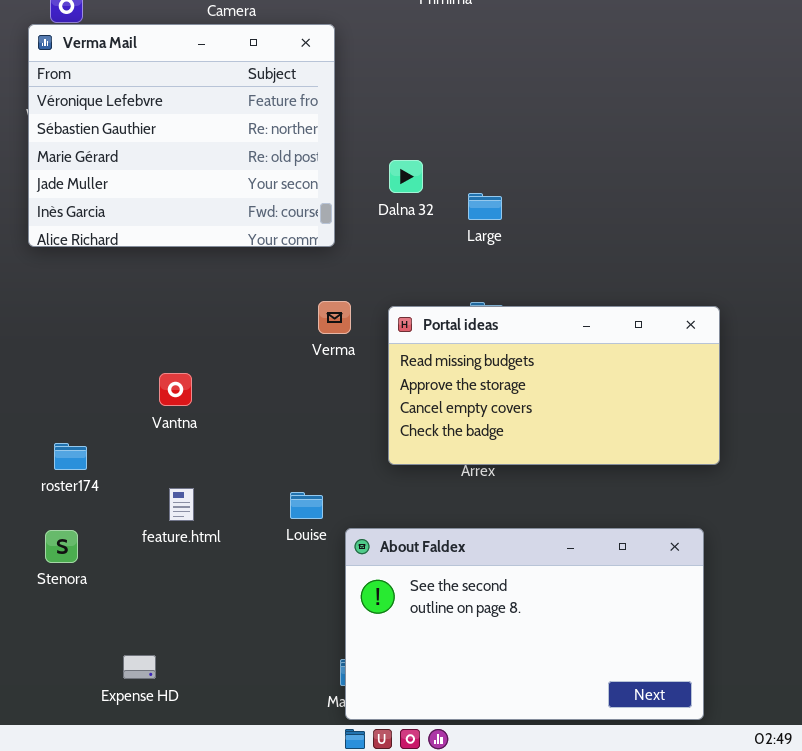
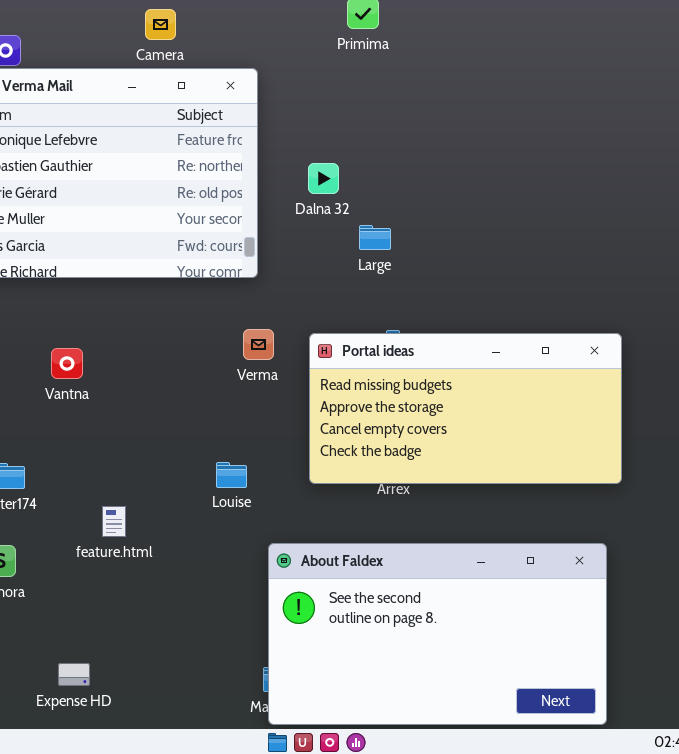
Dalna 32: [389,160,423,193] -> [308,163,339,194], moved
Large: [468,193,502,220] -> [359,225,391,250], moved
Vantna: [159,373,192,406] -> [51,348,83,379], moved
Louise: [290,492,323,519] -> [216,462,247,488], moved

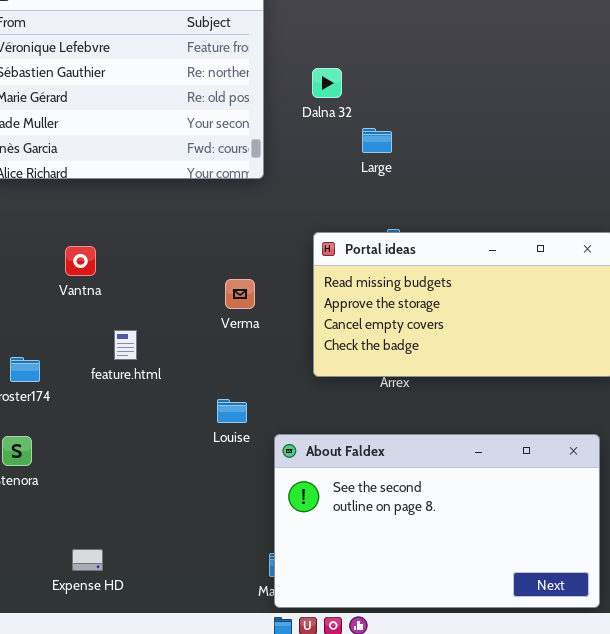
Verma: [243,329,274,360] -> [225,279,255,309], moved
Louise: [216,462,247,488] -> [217,399,247,423], moved
feature.html: [102,506,126,537] -> [114,330,137,360], moved

